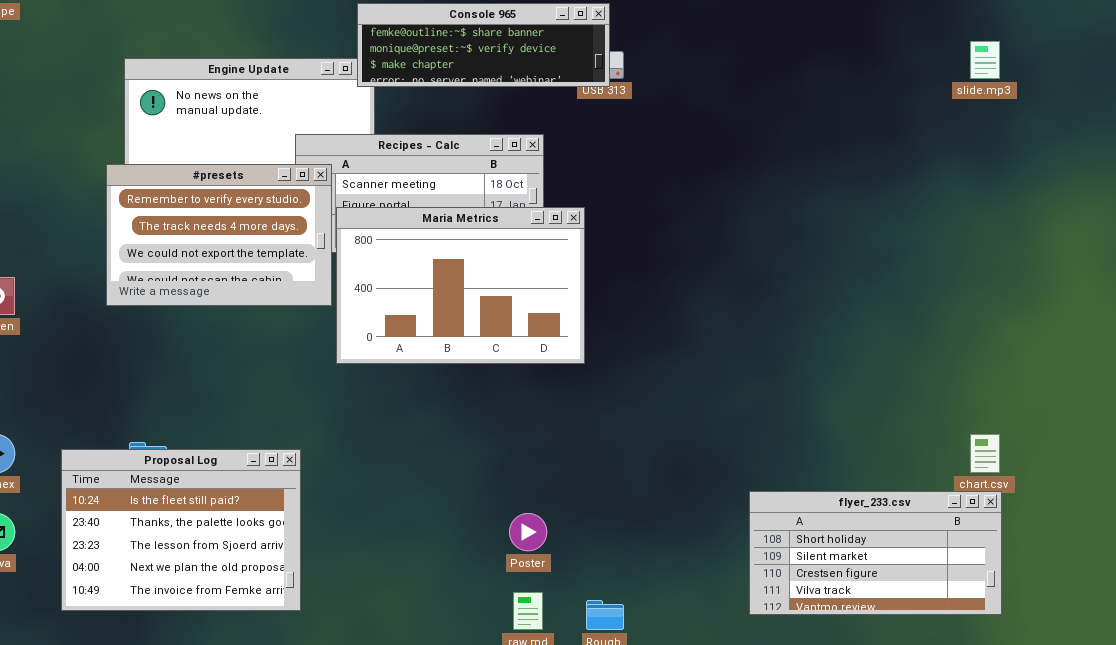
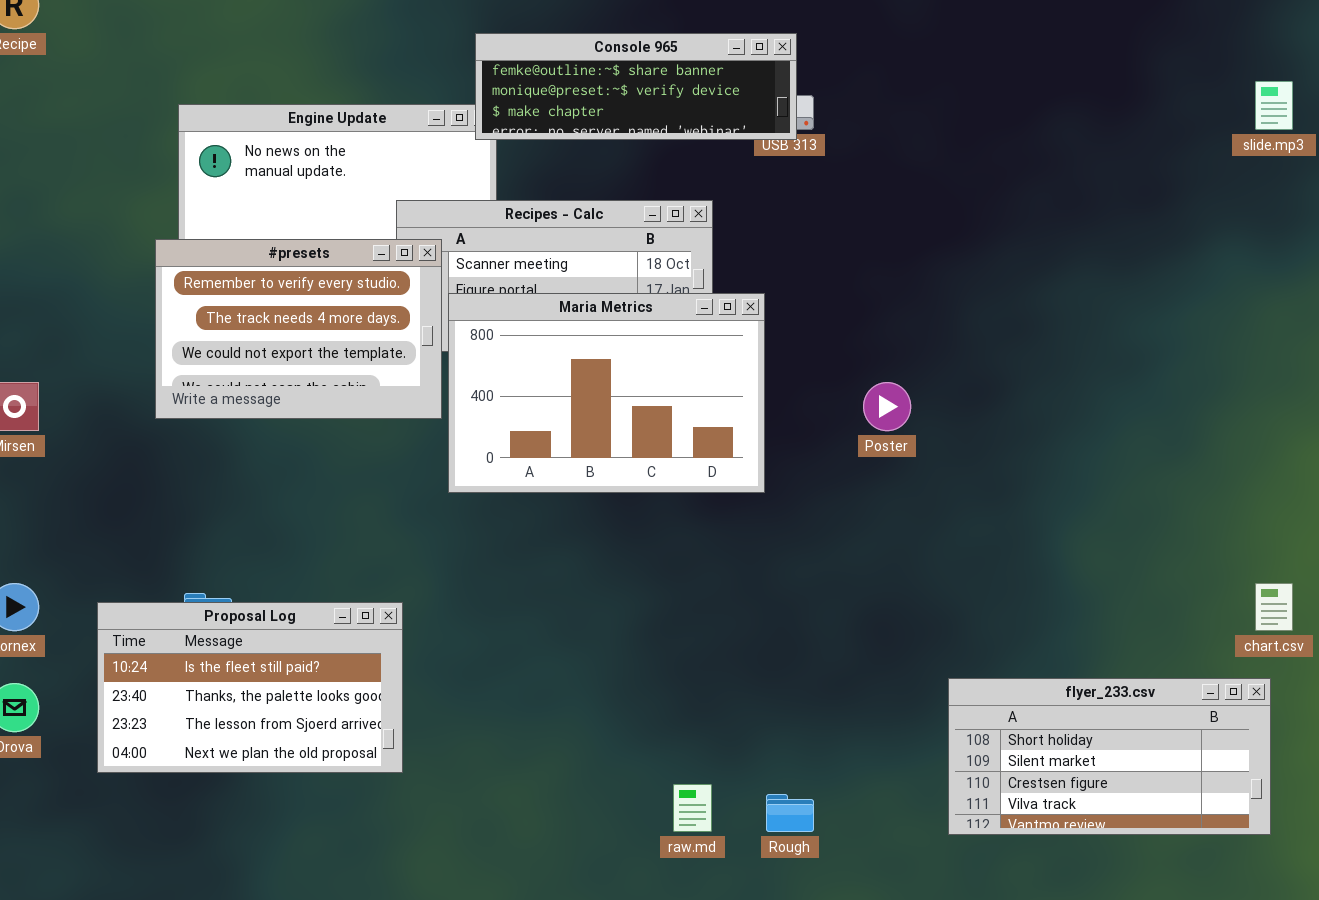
Proposal Log: [61,449,301,611] -> [97,602,403,773], resized
flyer_233.csv: [749,491,1002,615] -> [948,678,1271,835], moved
Poster: [509,513,547,551] -> [863,382,911,431], moved

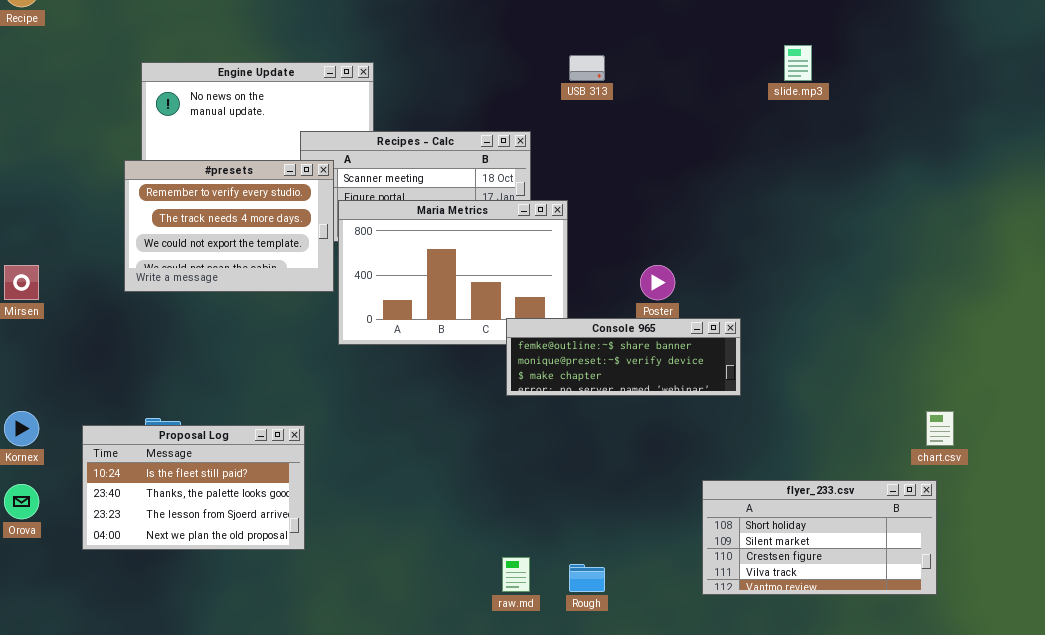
Console 965: [475,33,797,140] -> [506,318,741,396], moved
slide.mp3: [1255,81,1293,130] -> [784,45,812,81], moved

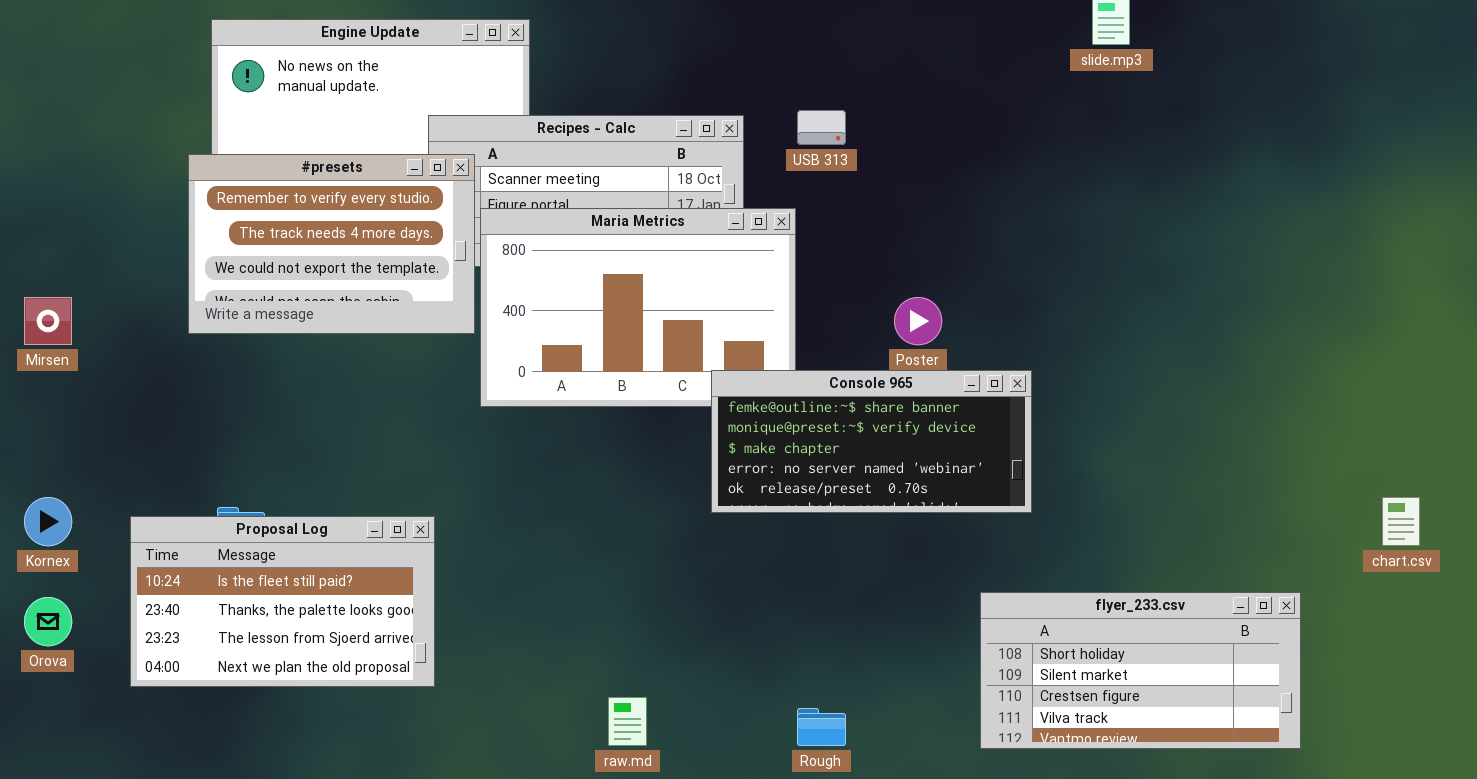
USB 313: [569,55,605,81] -> [797,110,846,145], moved
Console 965: [506,318,741,396] -> [711,370,1032,513], resized
chart.csv: [926,411,954,446] -> [1382,497,1420,546], moved
raw.md: [502,557,530,592] -> [608,697,647,746], moved

